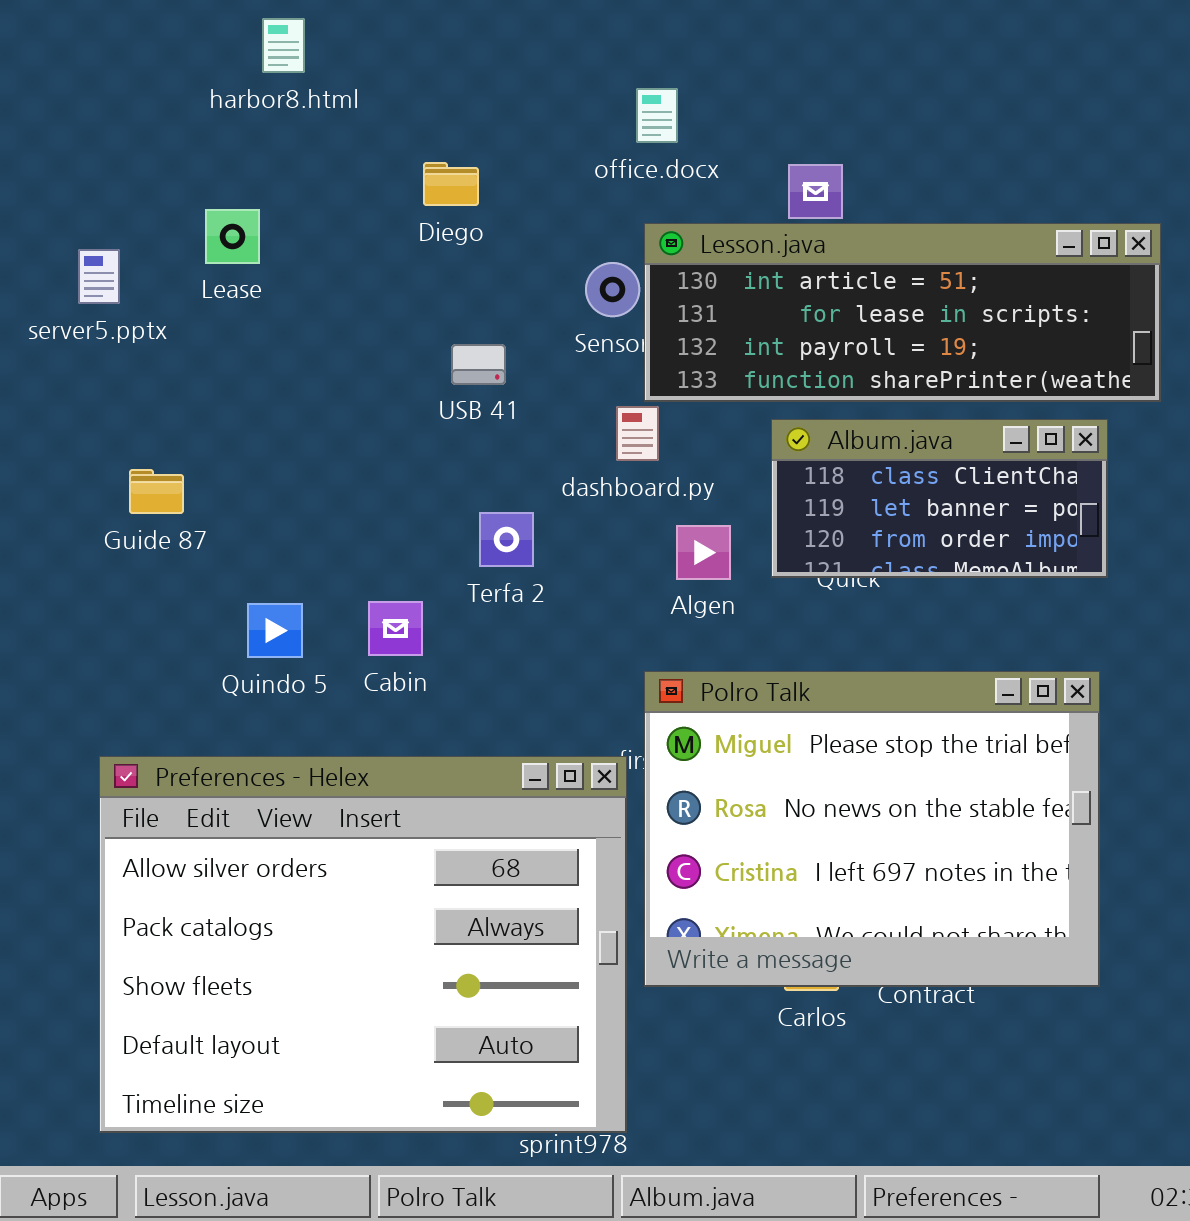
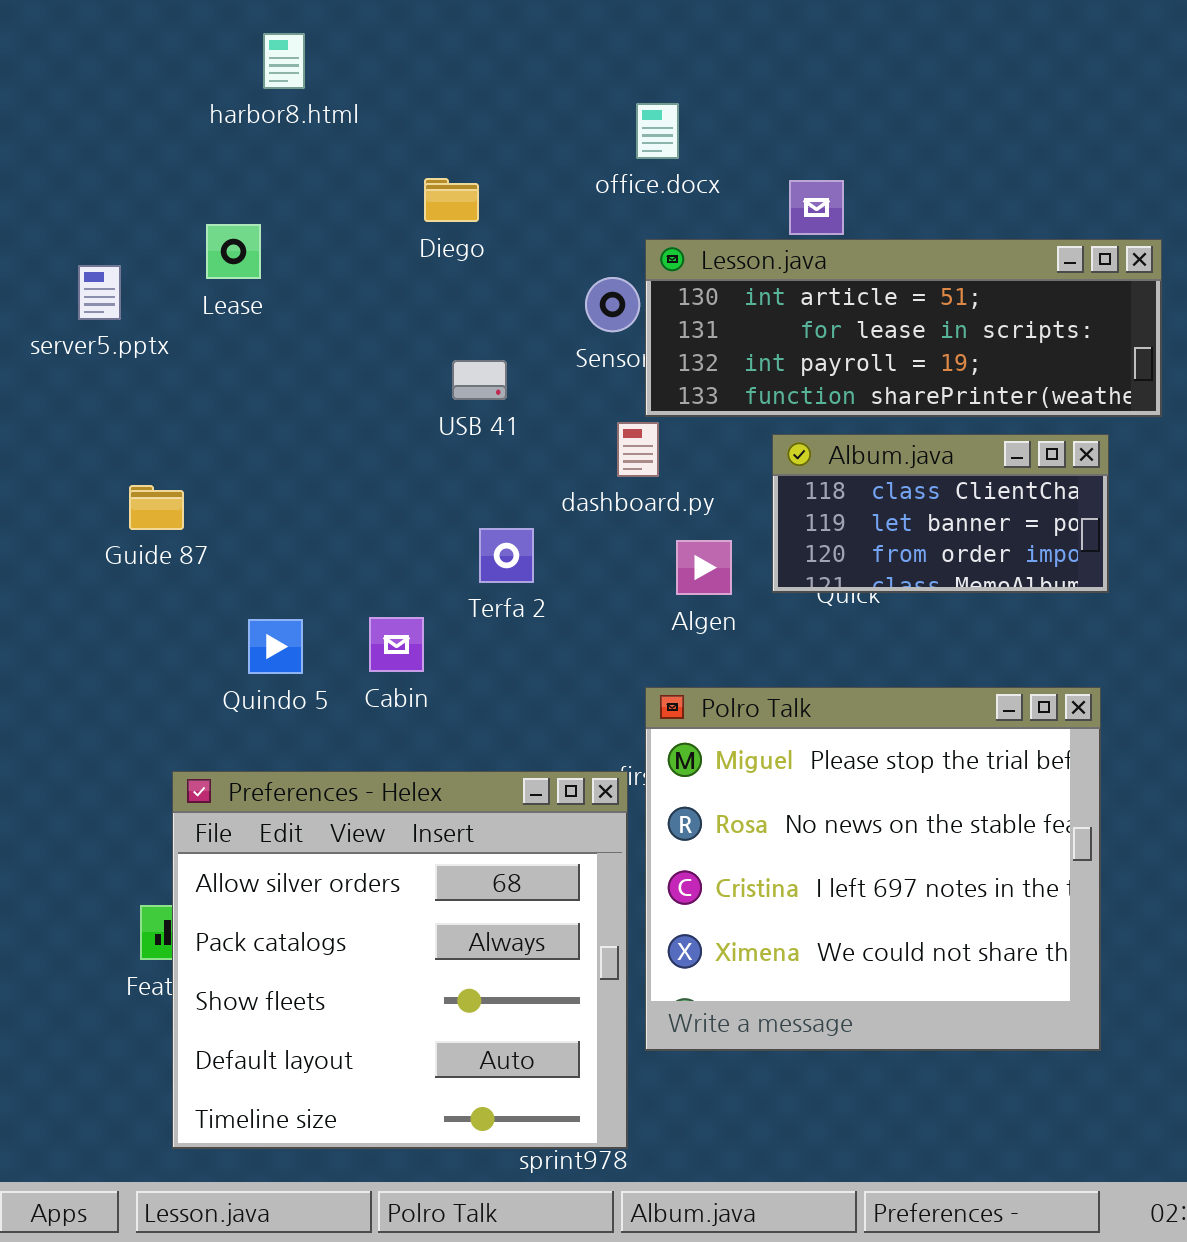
Polro Talk: [644,671,1100,987] -> [645,687,1101,1051], resized
Preferences - Helex: [99,756,627,1133] -> [172,771,628,1149], resized

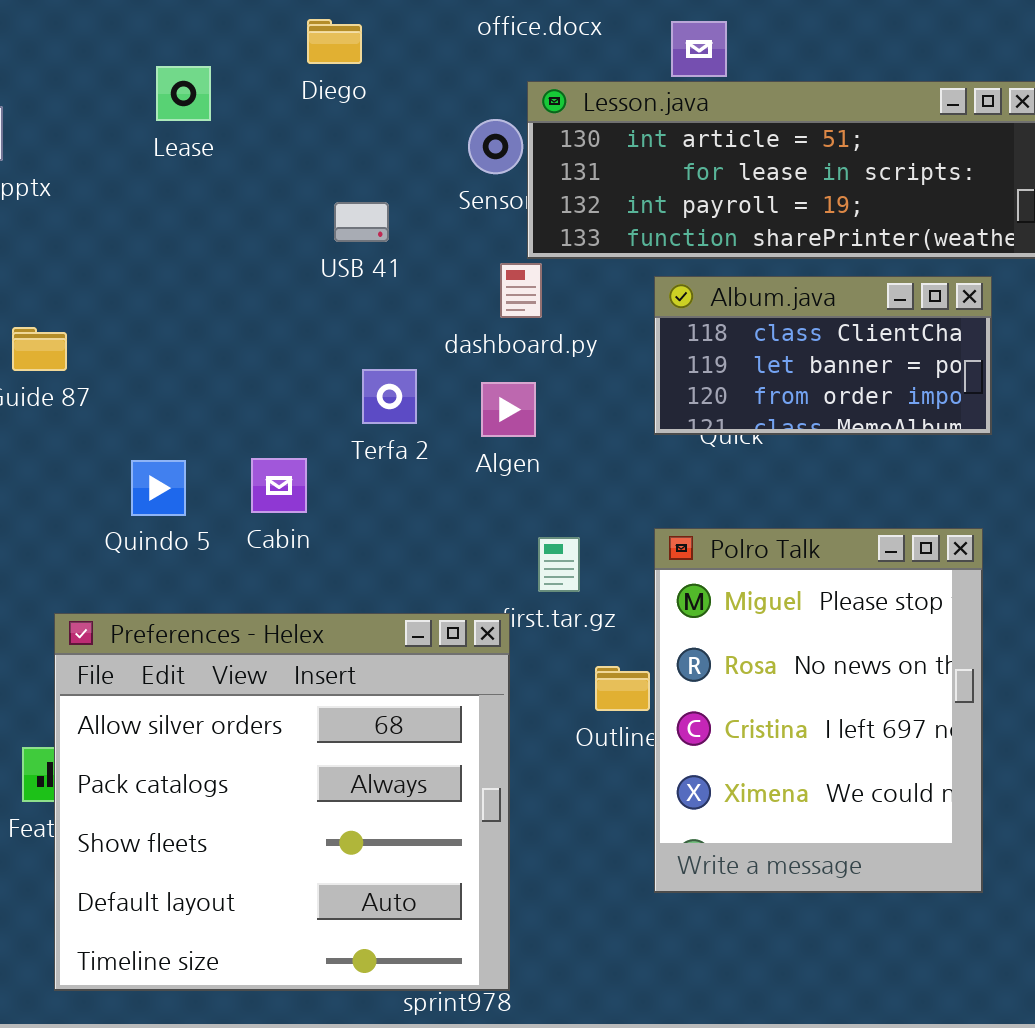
Lease: [206,224,261,279] -> [156,66,211,121], moved
Algen: [676,540,732,595] -> [481,382,536,437], moved
Polro Talk: [645,687,1101,1051] -> [654,528,983,893], resized

